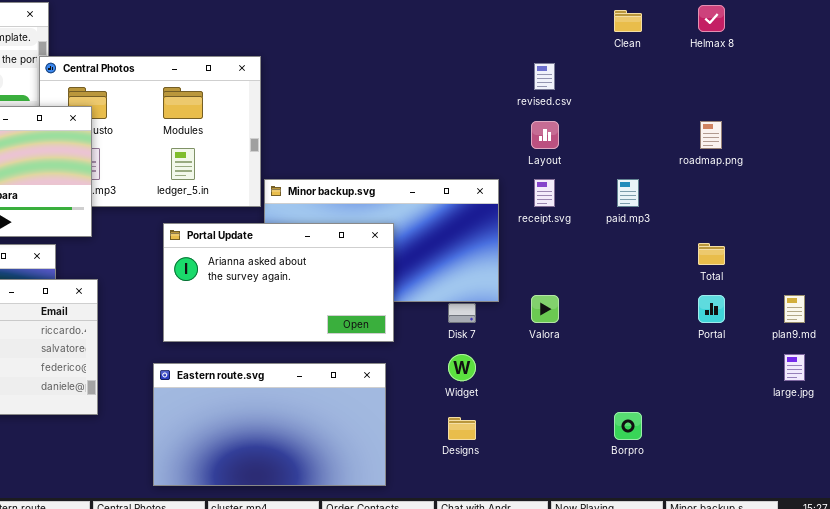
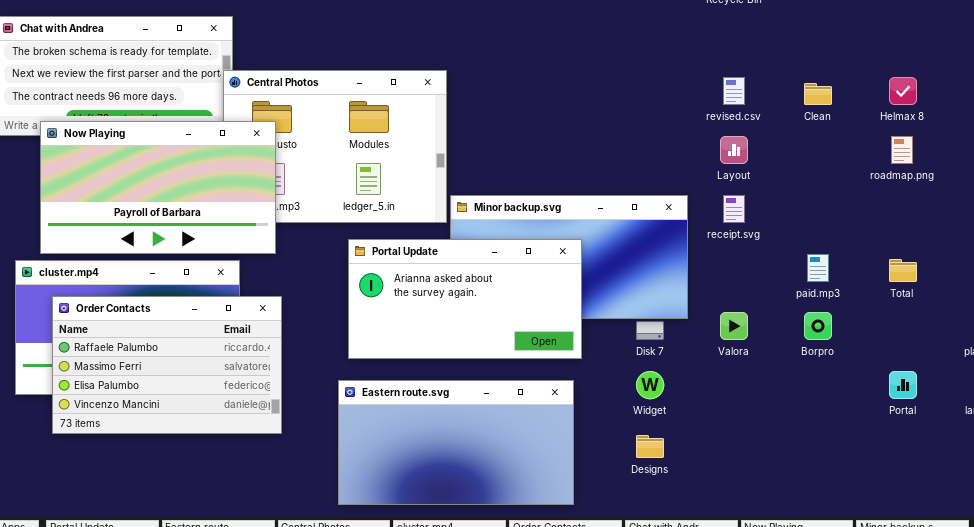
Helmax 8: [698,5,725,32] -> [889,77,917,105], moved
Clean: [614,10,642,32] -> [804,83,832,105], moved
paid.mp3: [617,179,639,207] -> [807,254,829,282], moved
Portal: [698,295,725,323] -> [889,371,917,399], moved
Borpro: [614,412,642,440] -> [804,312,832,340], moved

